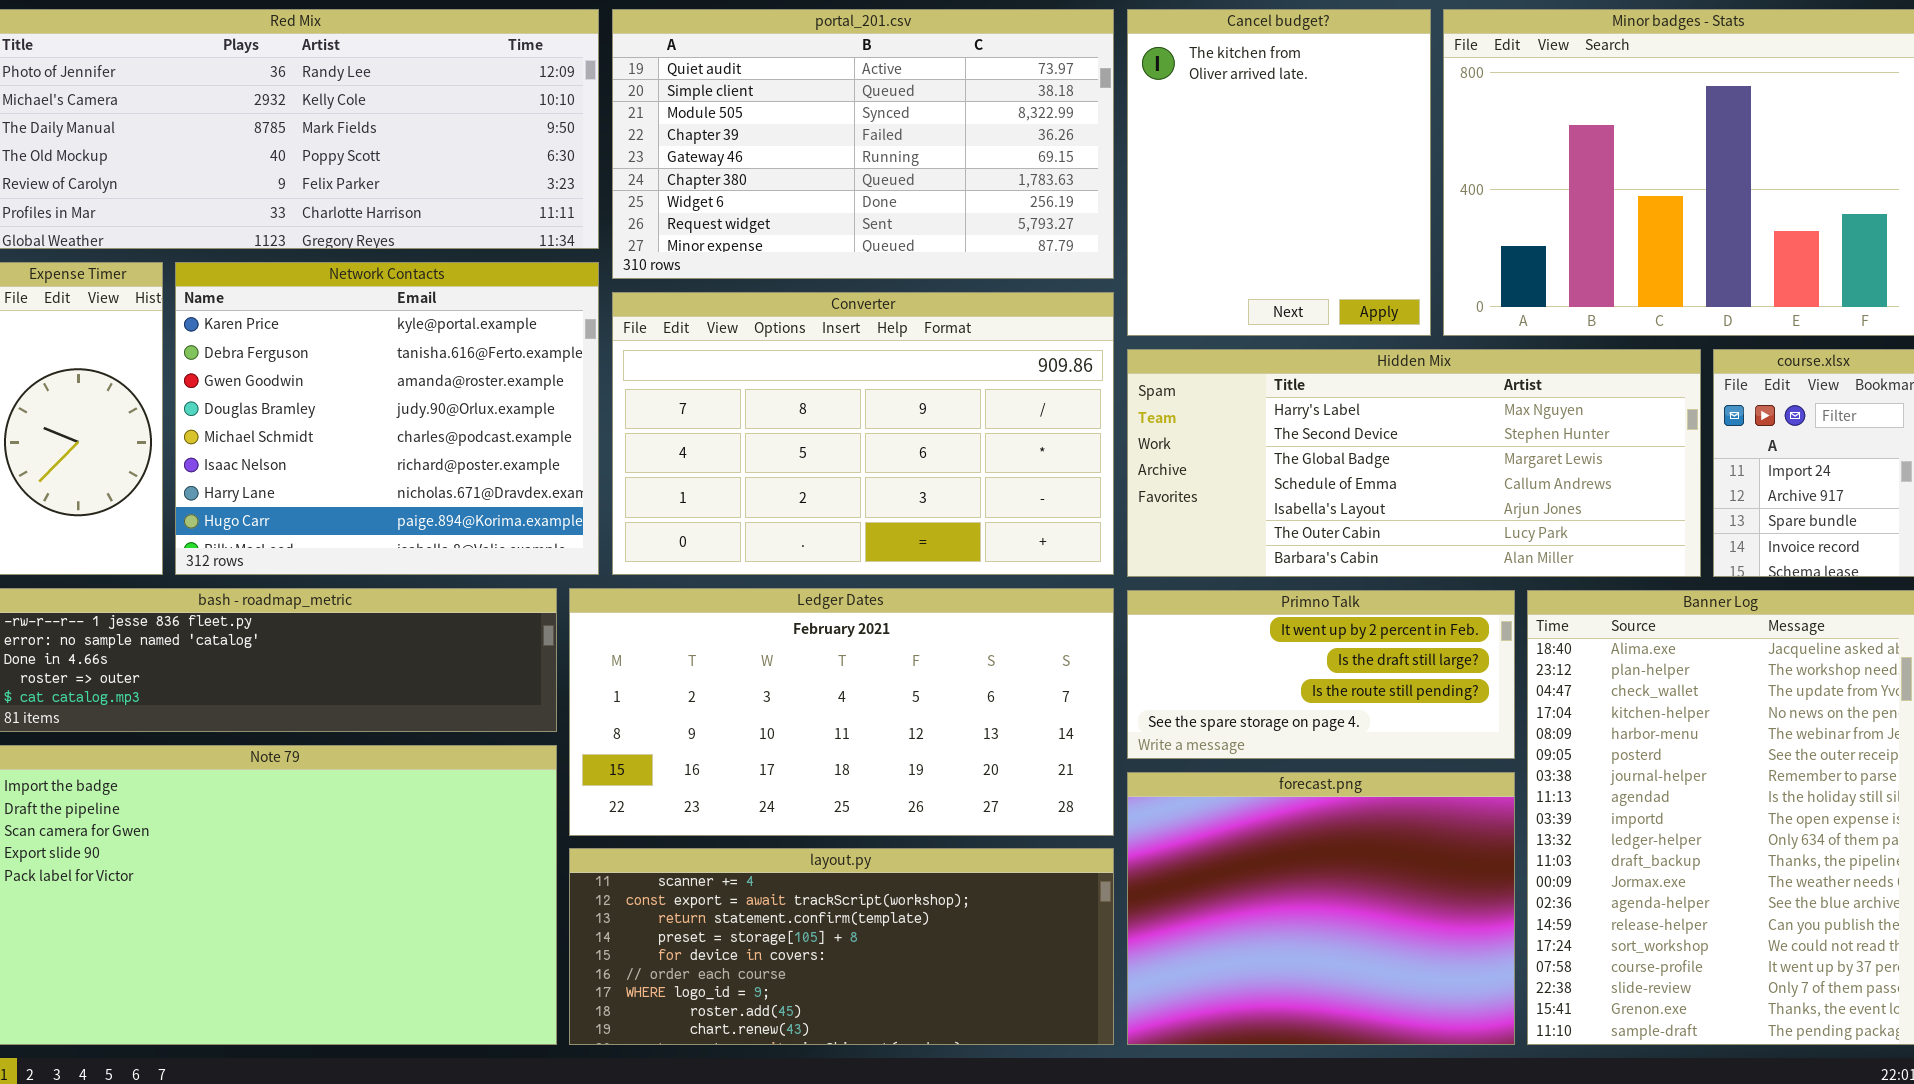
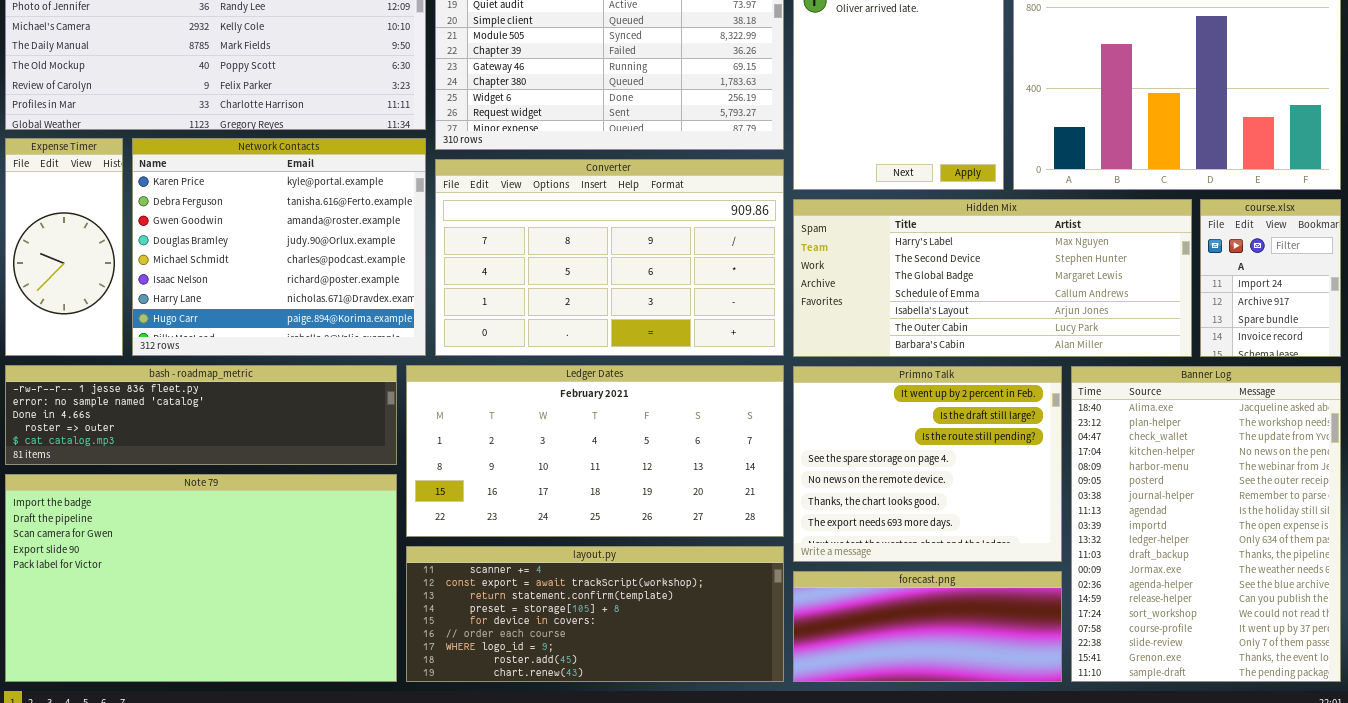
Primno Talk: [1127,590,1515,759] -> [793,366,1062,562], resized
forecast.png: [1127,772,1515,1045] -> [793,571,1062,682], resized

